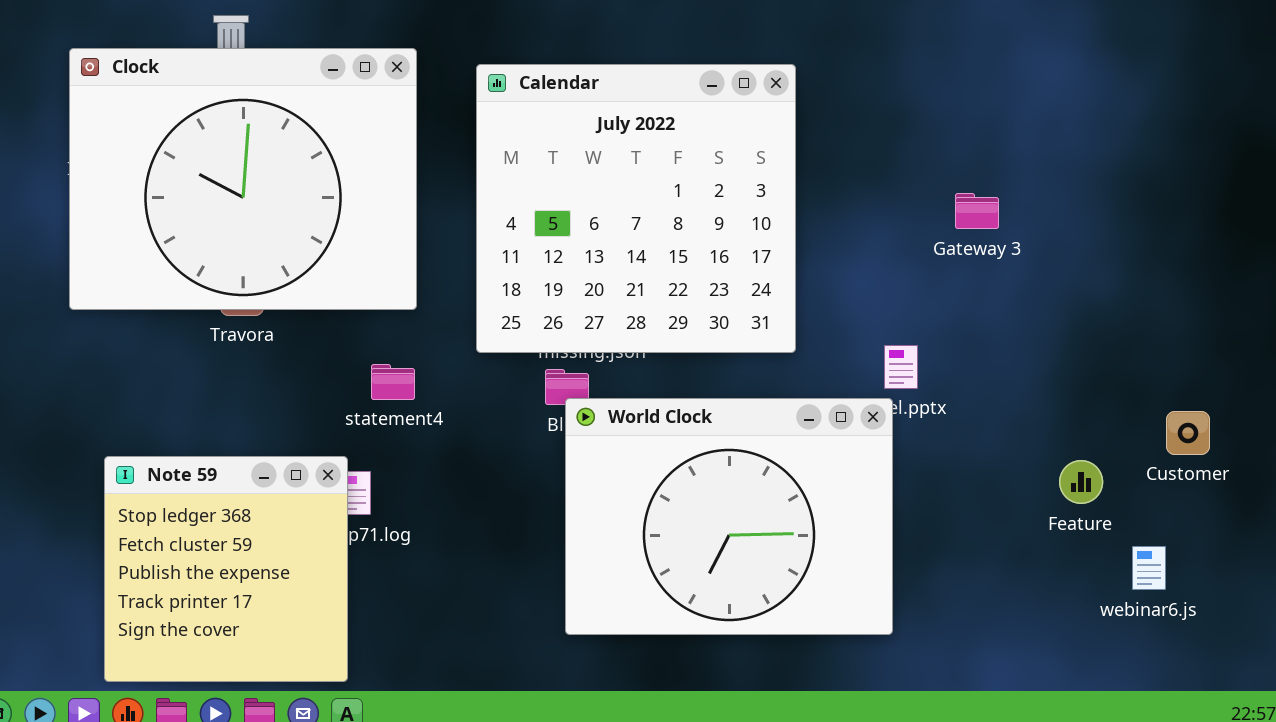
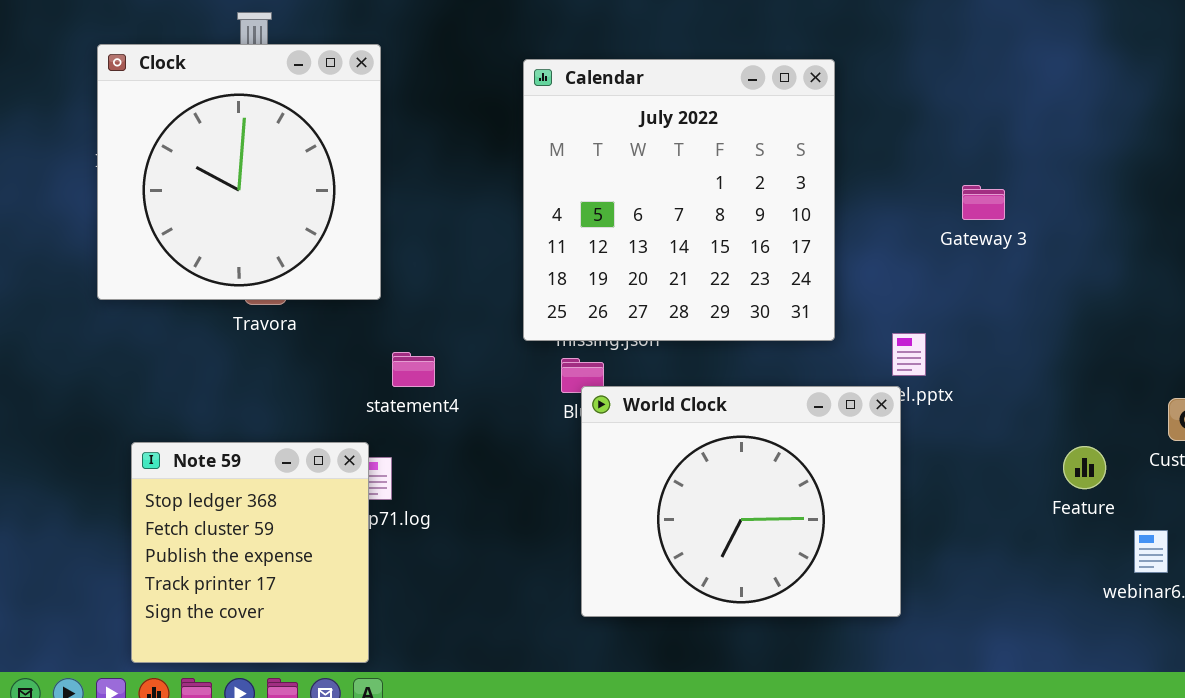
Clock: [69,48,417,310] -> [97,44,381,300], resized
Calendar: [476,64,796,353] -> [523,59,835,341], moved

